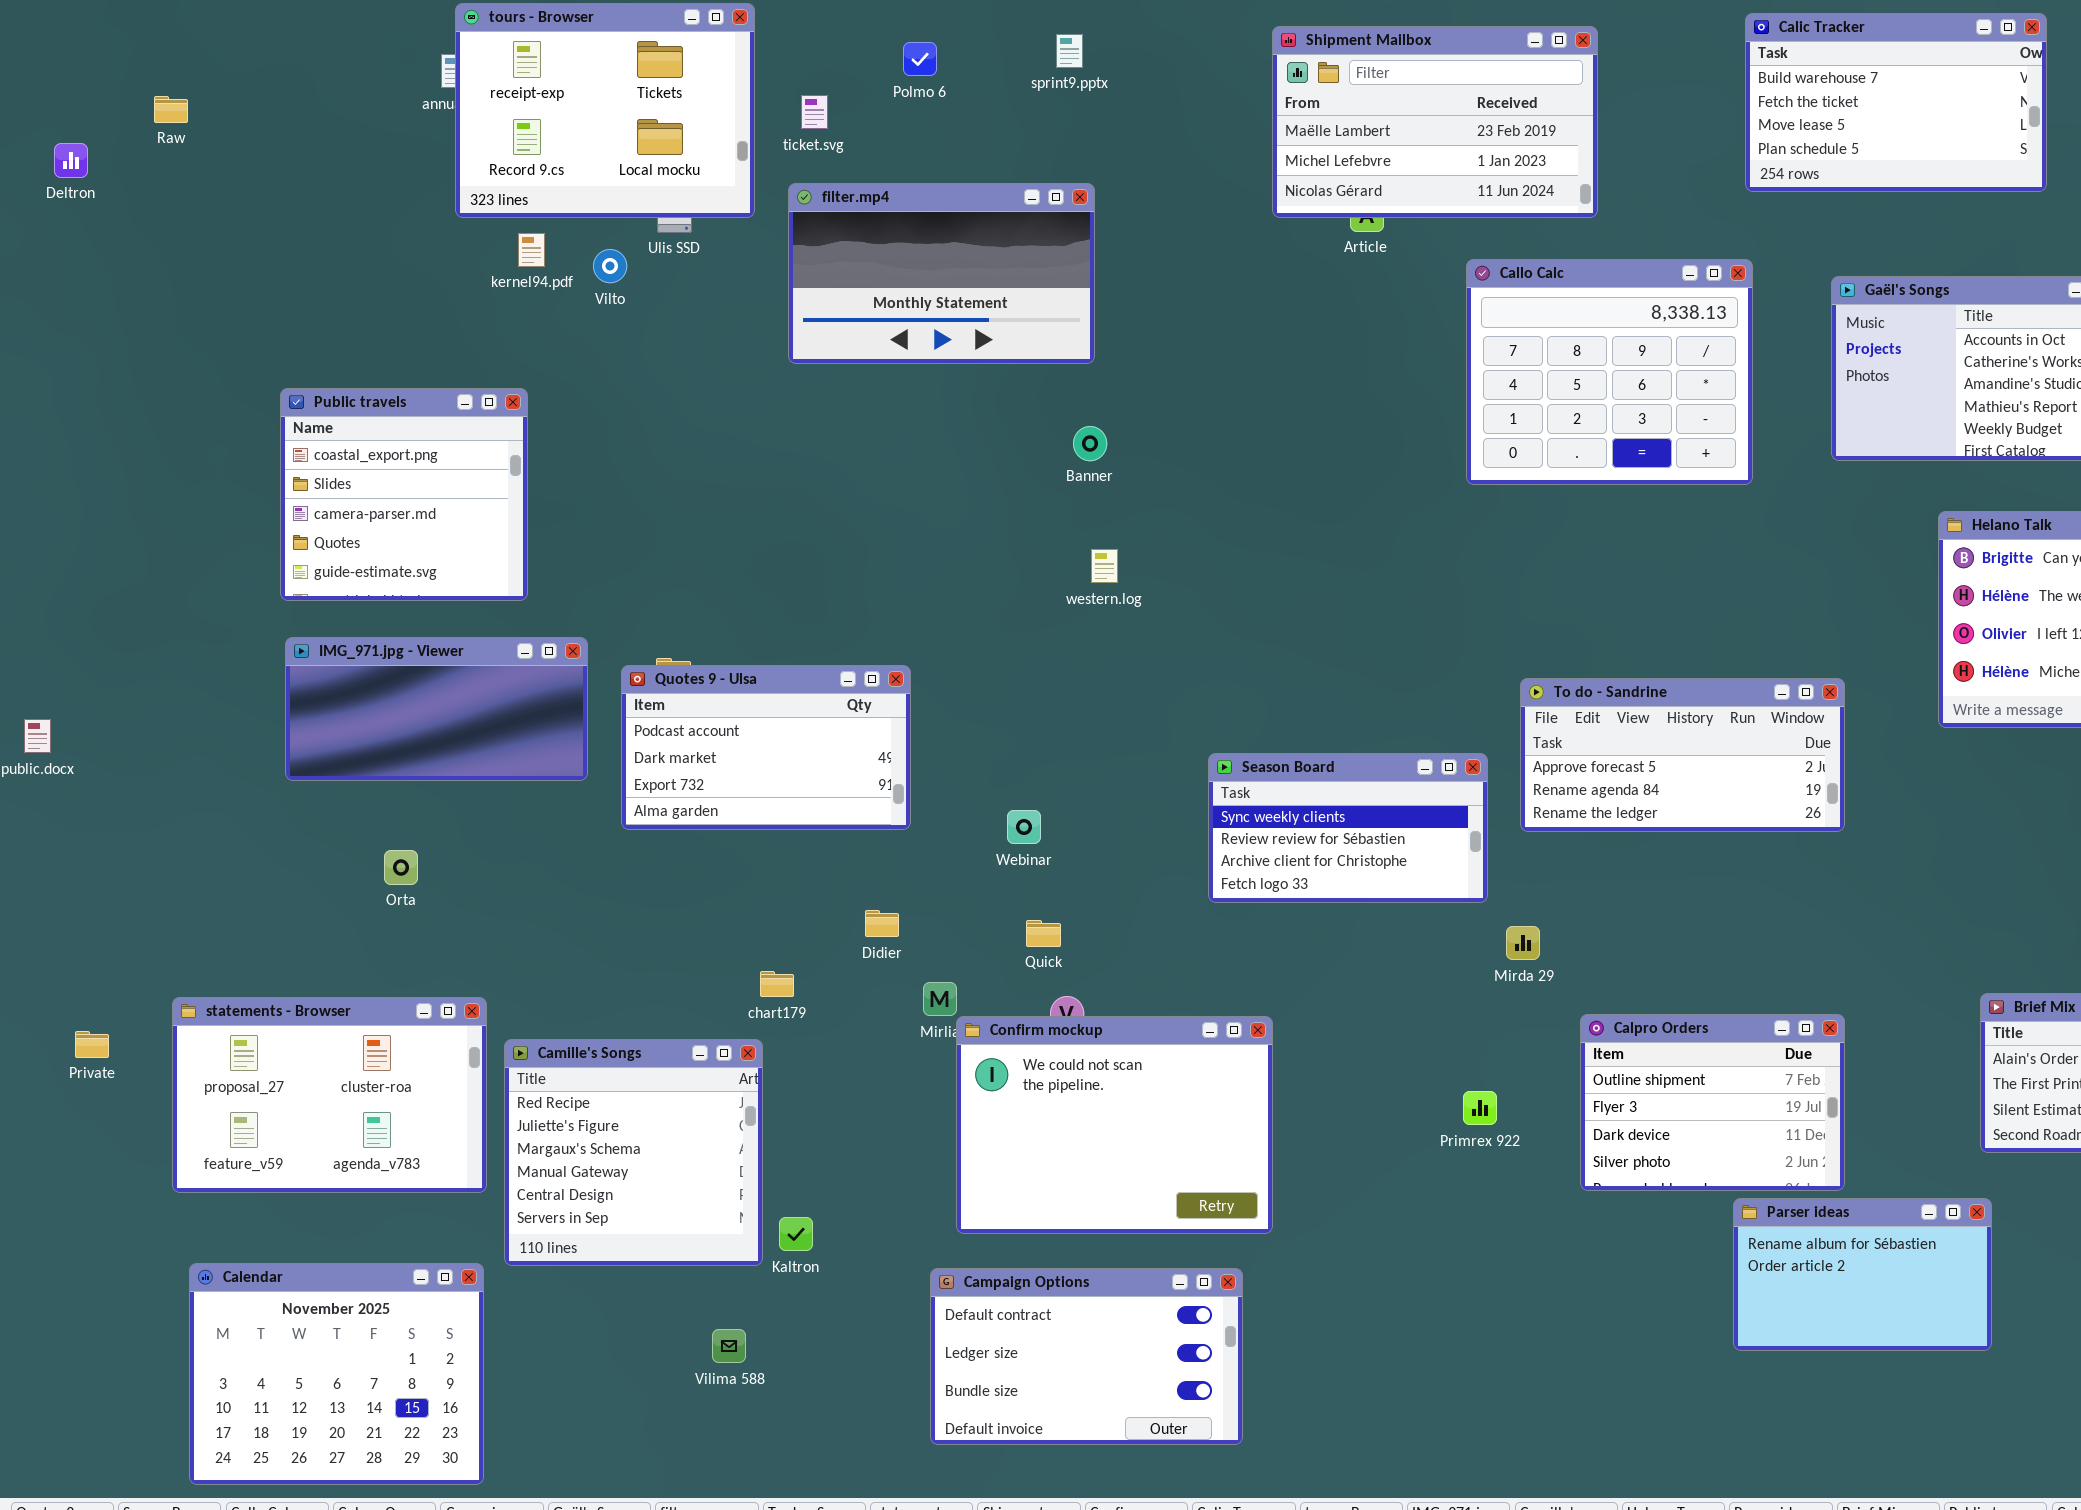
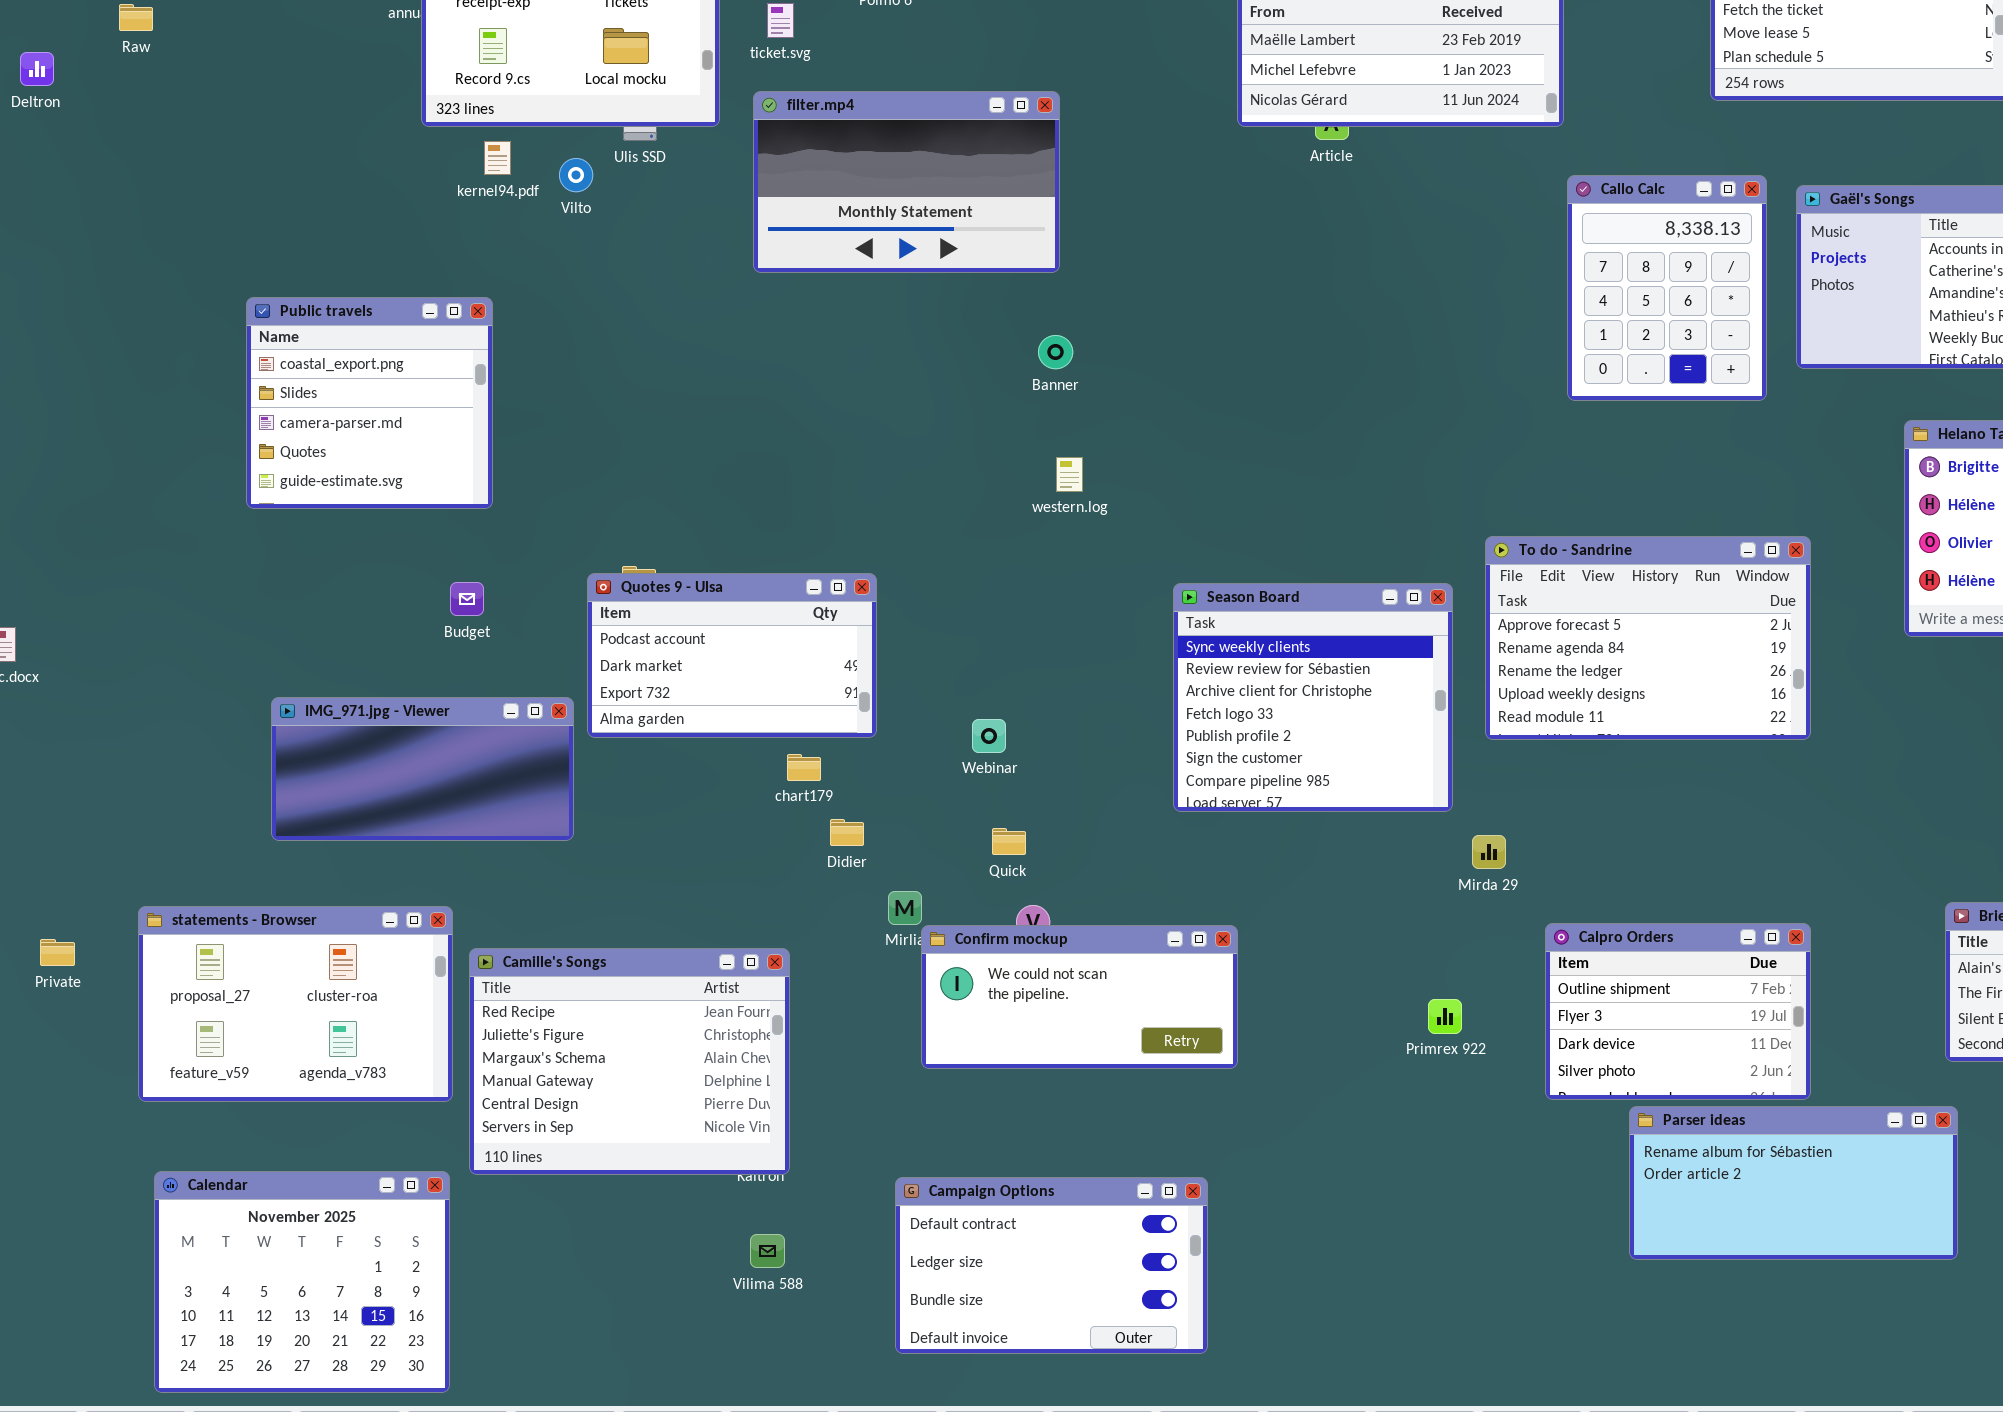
Callo Calc: [1466,259,1753,485] -> [1567,175,1767,401], moved, resized
IMG_971.jpg - Viewer: [285,637,588,781] -> [271,697,574,841], moved
To do - Sandrine: [1520,678,1845,832] -> [1485,536,1811,740], resized
Season Board: [1208,753,1488,903] -> [1173,583,1453,812], resized
chart179: [760,971,794,997] -> [787,754,821,781], moved
Confirm mockup: [956,1016,1273,1234] -> [921,925,1238,1069], resized
Camille's Songs: [504,1039,763,1266] -> [469,948,790,1175], resized
Parser ideas: [1733,1198,1992,1351] -> [1629,1106,1958,1260], resized
Vilima 588: [712,1329,746,1363] -> [750,1234,785,1268], moved

